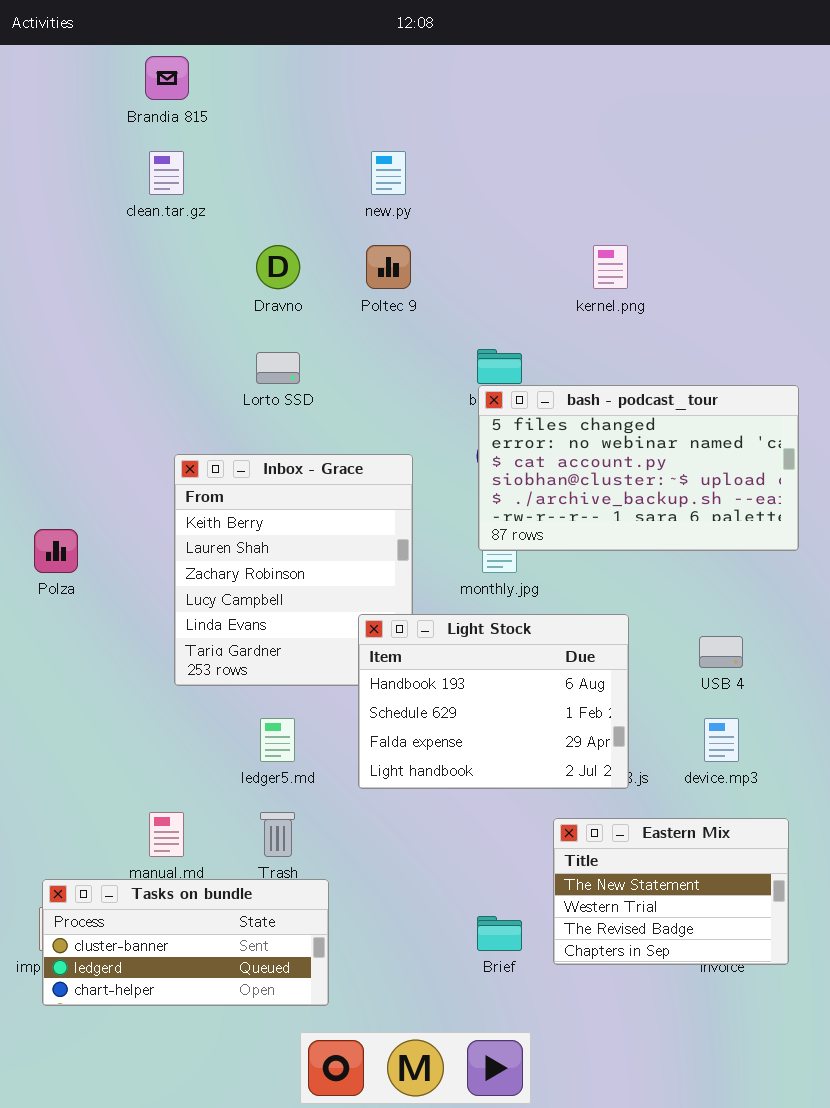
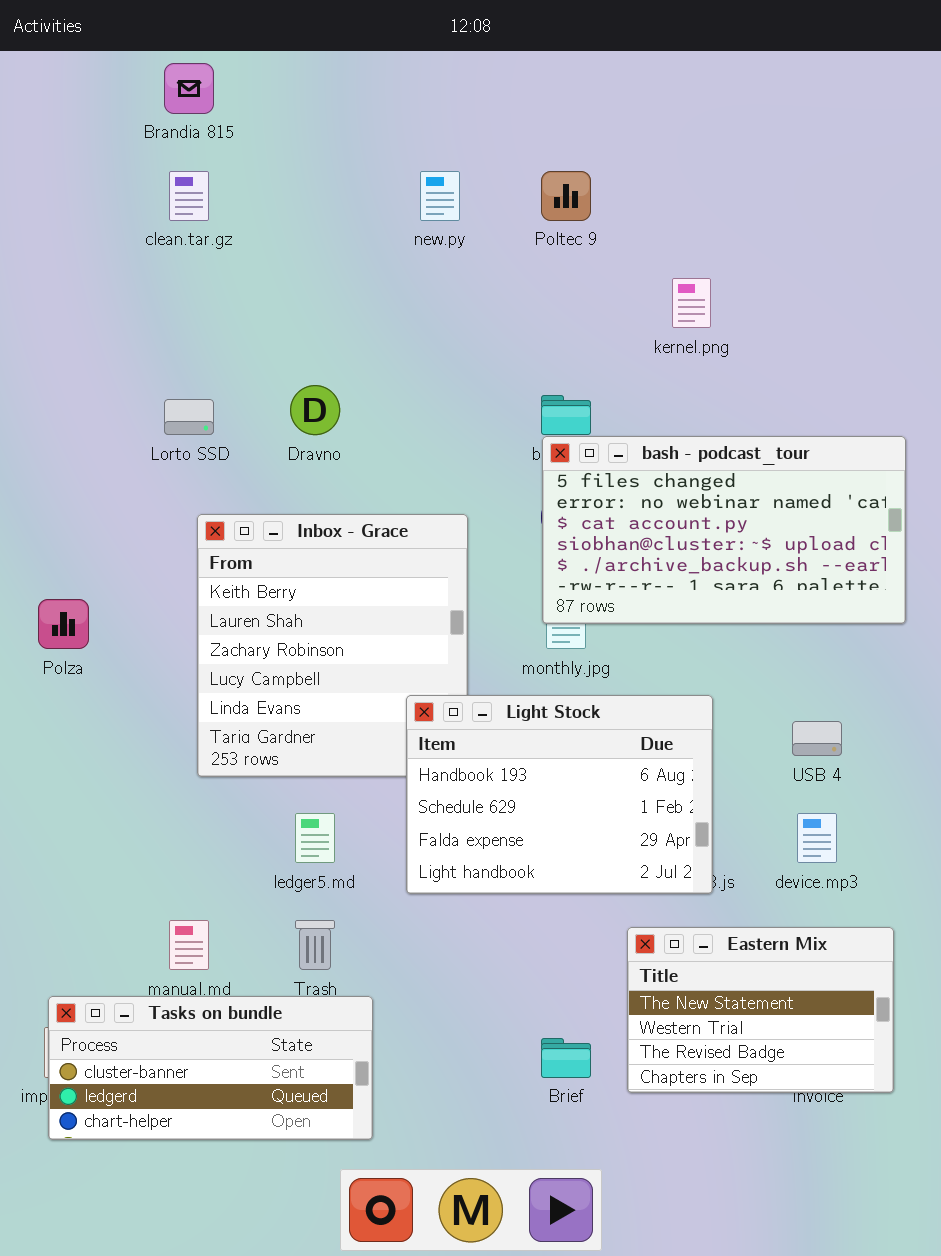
Dravno: [256,245,300,289] -> [290,385,340,435], moved
Poltec 9: [366,245,411,289] -> [541,171,591,221], moved
Lorto SSD: [256,352,300,384] -> [164,399,214,435], moved

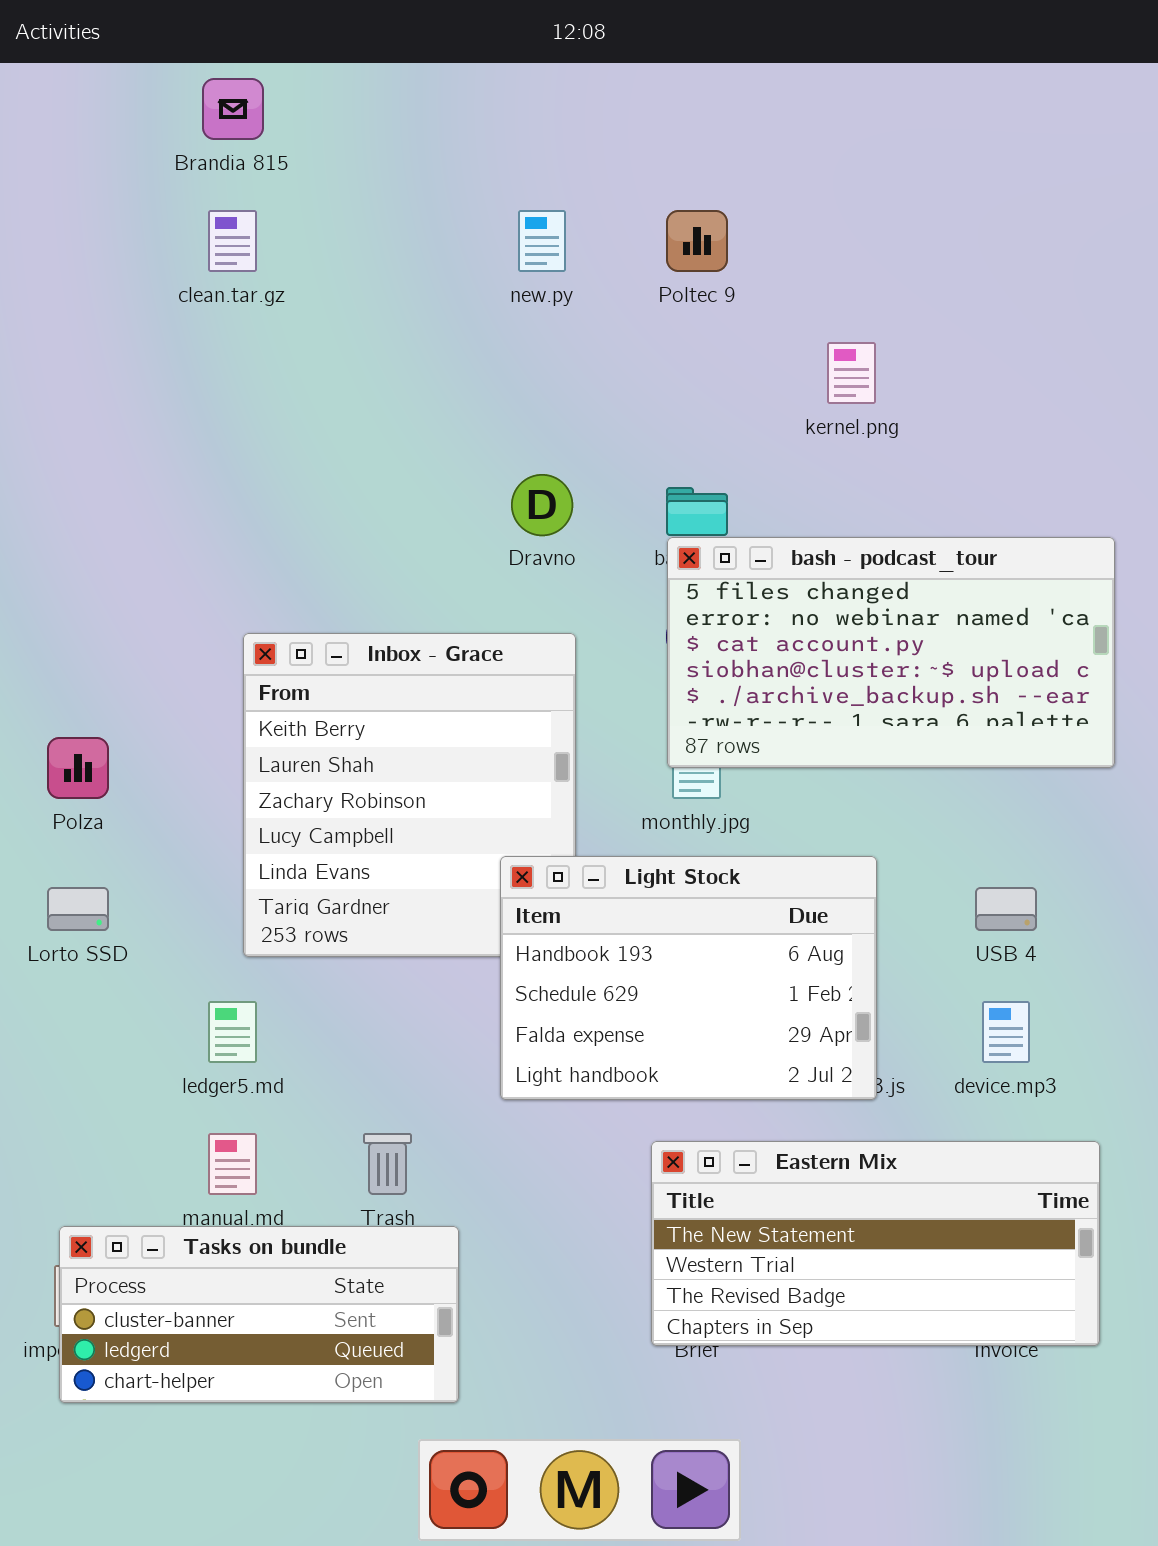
Dravno: [290,385,340,435] -> [511,474,573,536], moved
Lorto SSD: [164,399,214,435] -> [47,887,109,931], moved
ledger5.md: [295,813,335,863] -> [208,1001,257,1063], moved
Eastern Mix: [627,927,894,1093] -> [651,1141,1100,1346], resized

